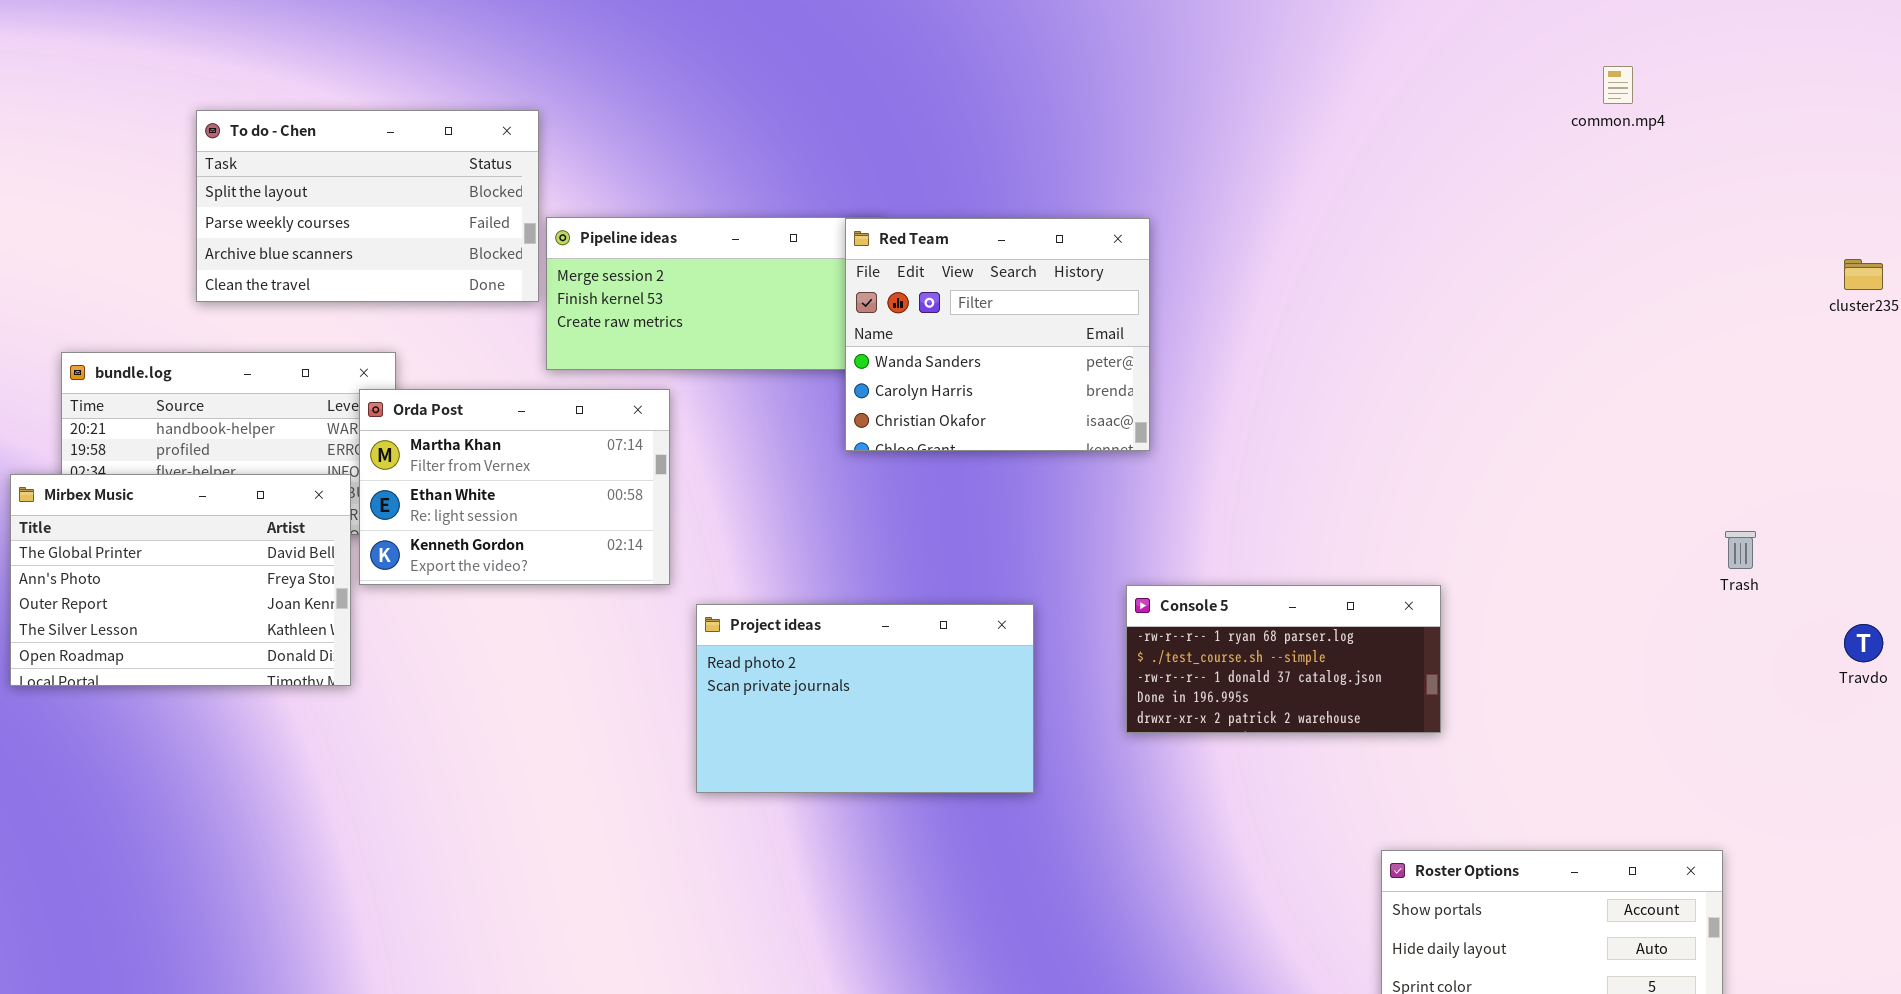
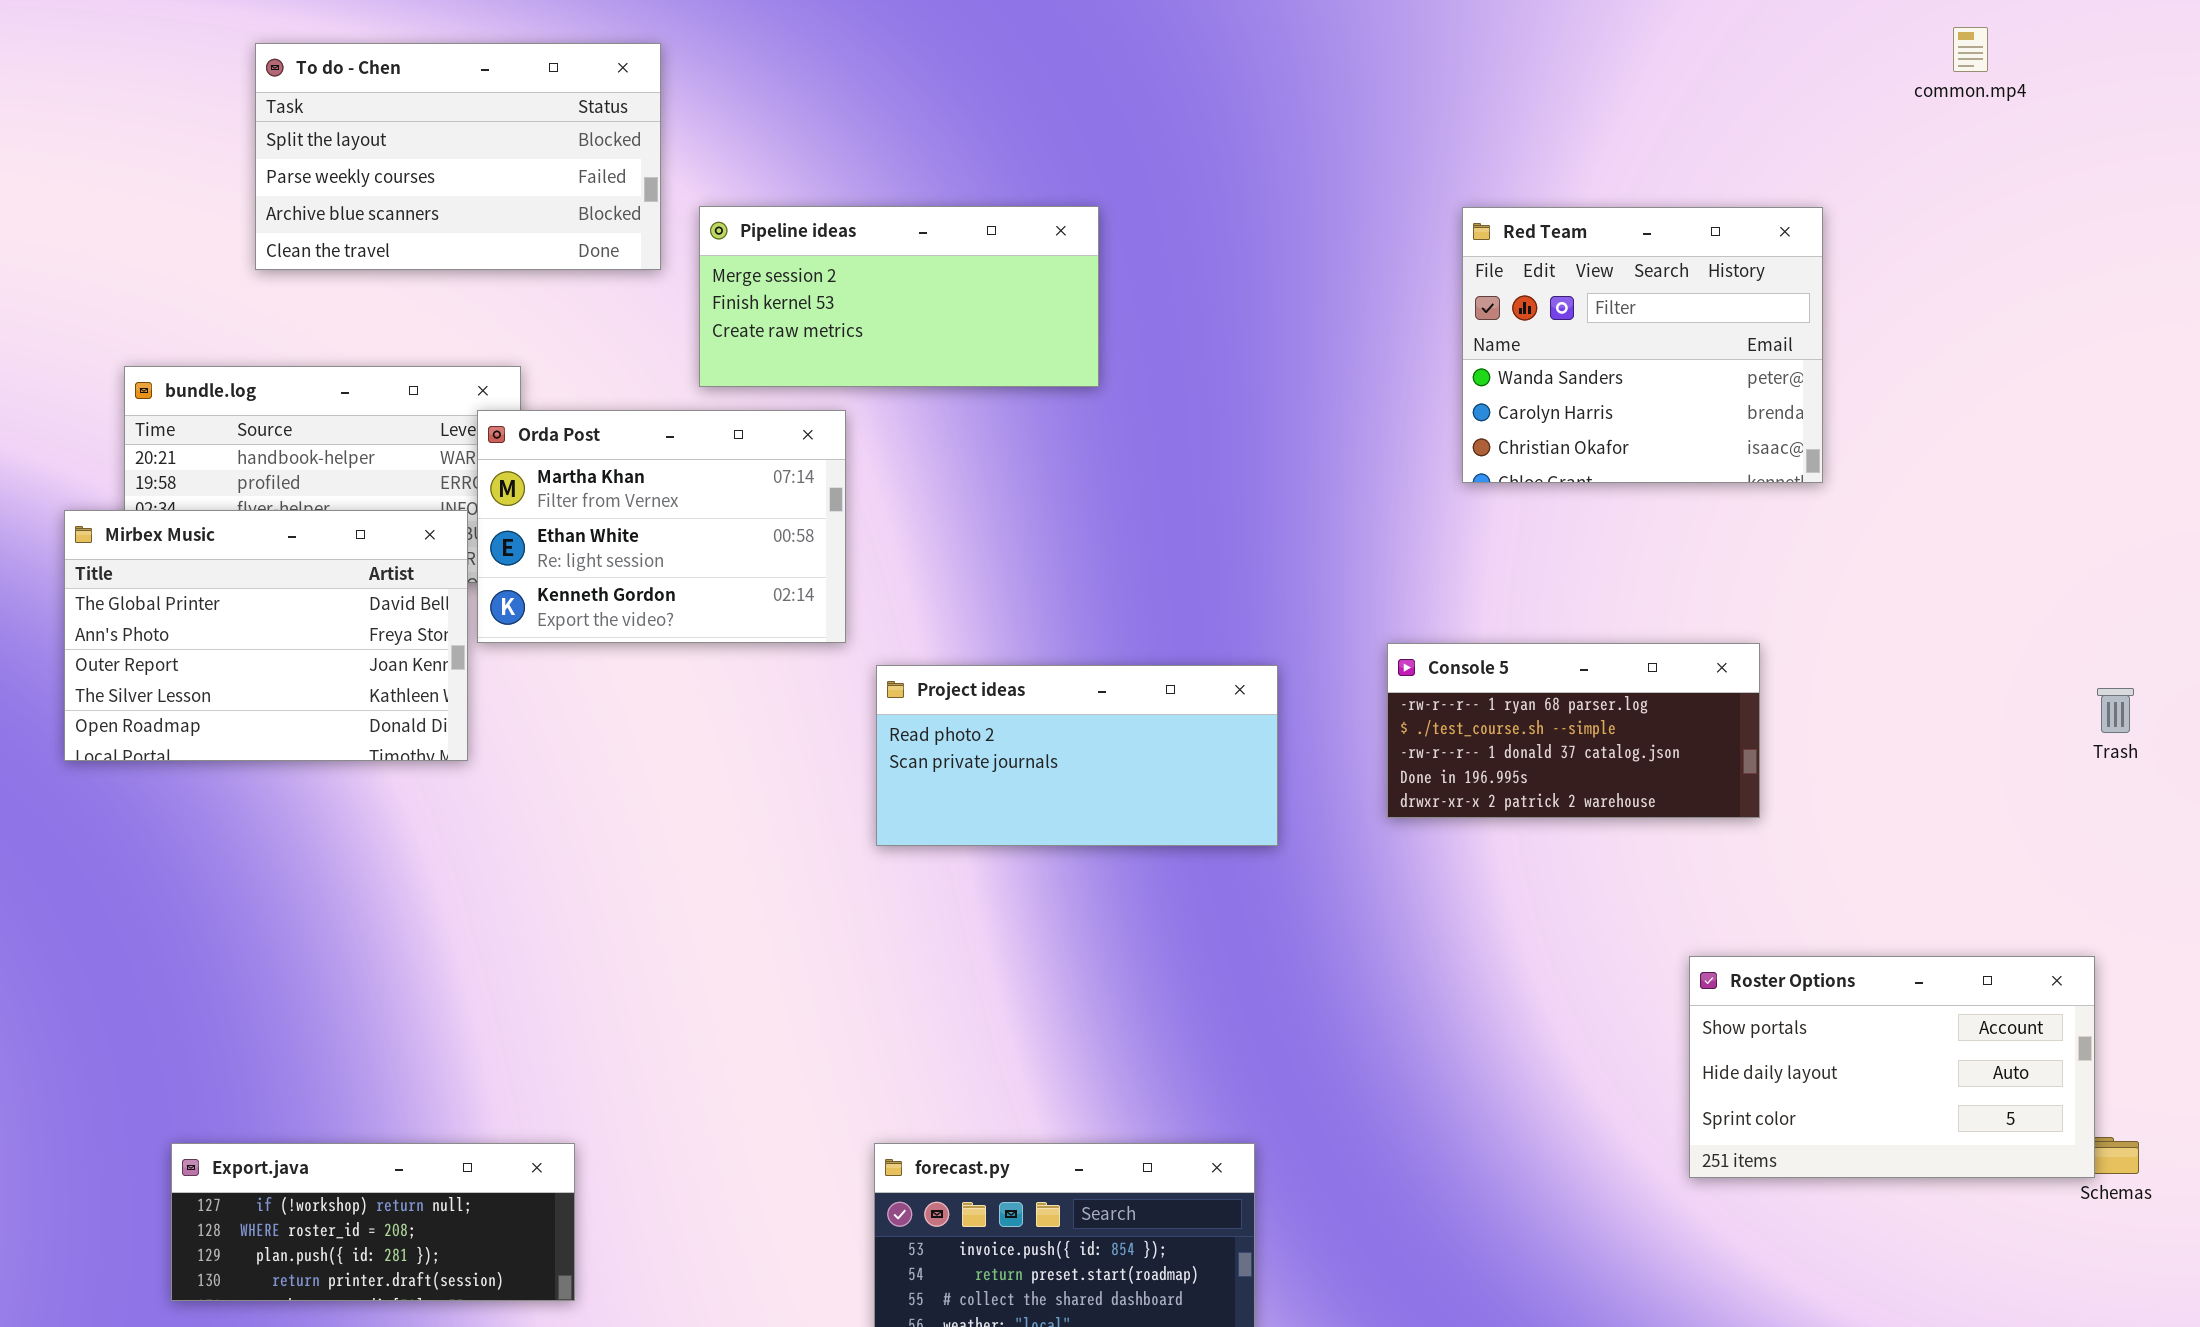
To do - Chen: [196,110,539,302] -> [255,43,661,270], moved
Red Team: [845,218,1150,451] -> [1462,207,1823,483], moved
Trash: [1725,531,1756,569] -> [2097,688,2134,733], moved
Project ideas: [696,604,1034,793] -> [876,665,1278,846], resized

